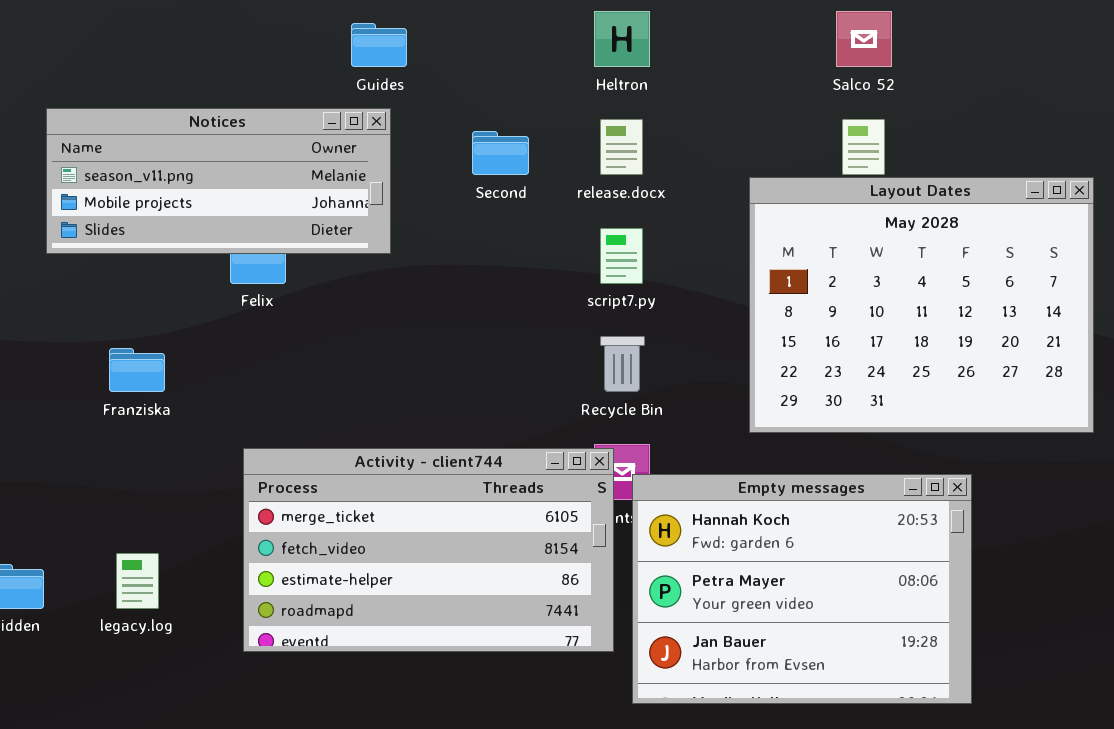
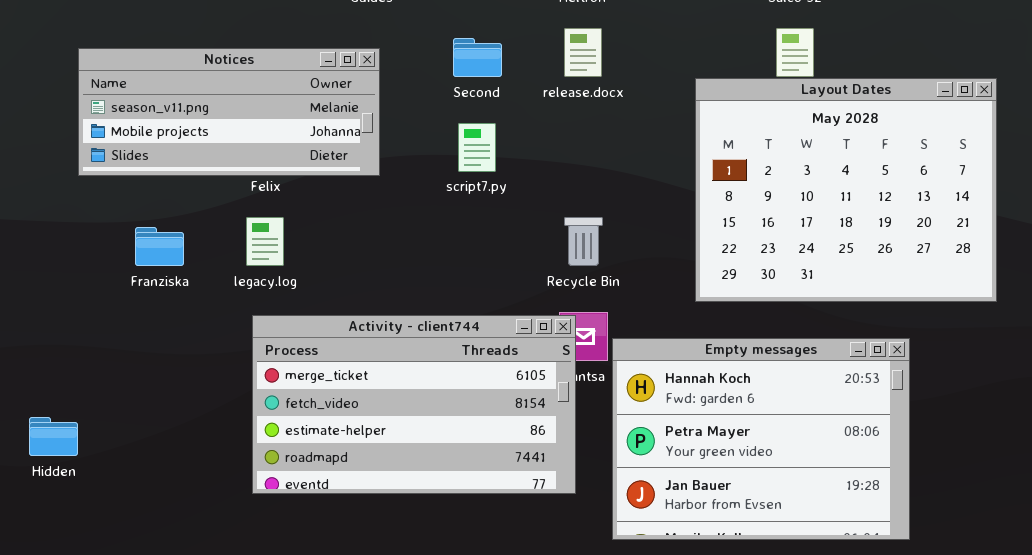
Notices: [46,108,391,254] -> [78,48,380,176], moved
script7.py: [600,228,643,284] -> [458,123,496,172], moved
Empty messages: [632,474,972,704] -> [612,338,910,540], moved
legacy.log: [116,553,159,609] -> [246,217,284,266], moved

